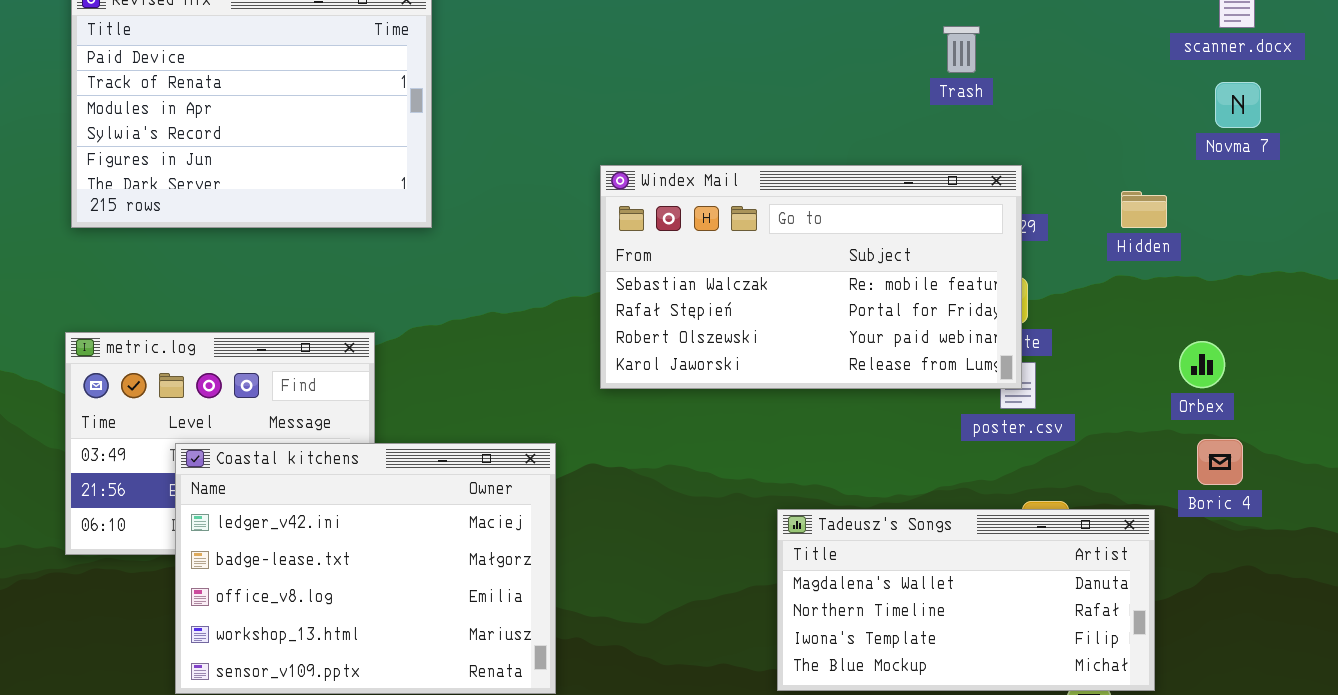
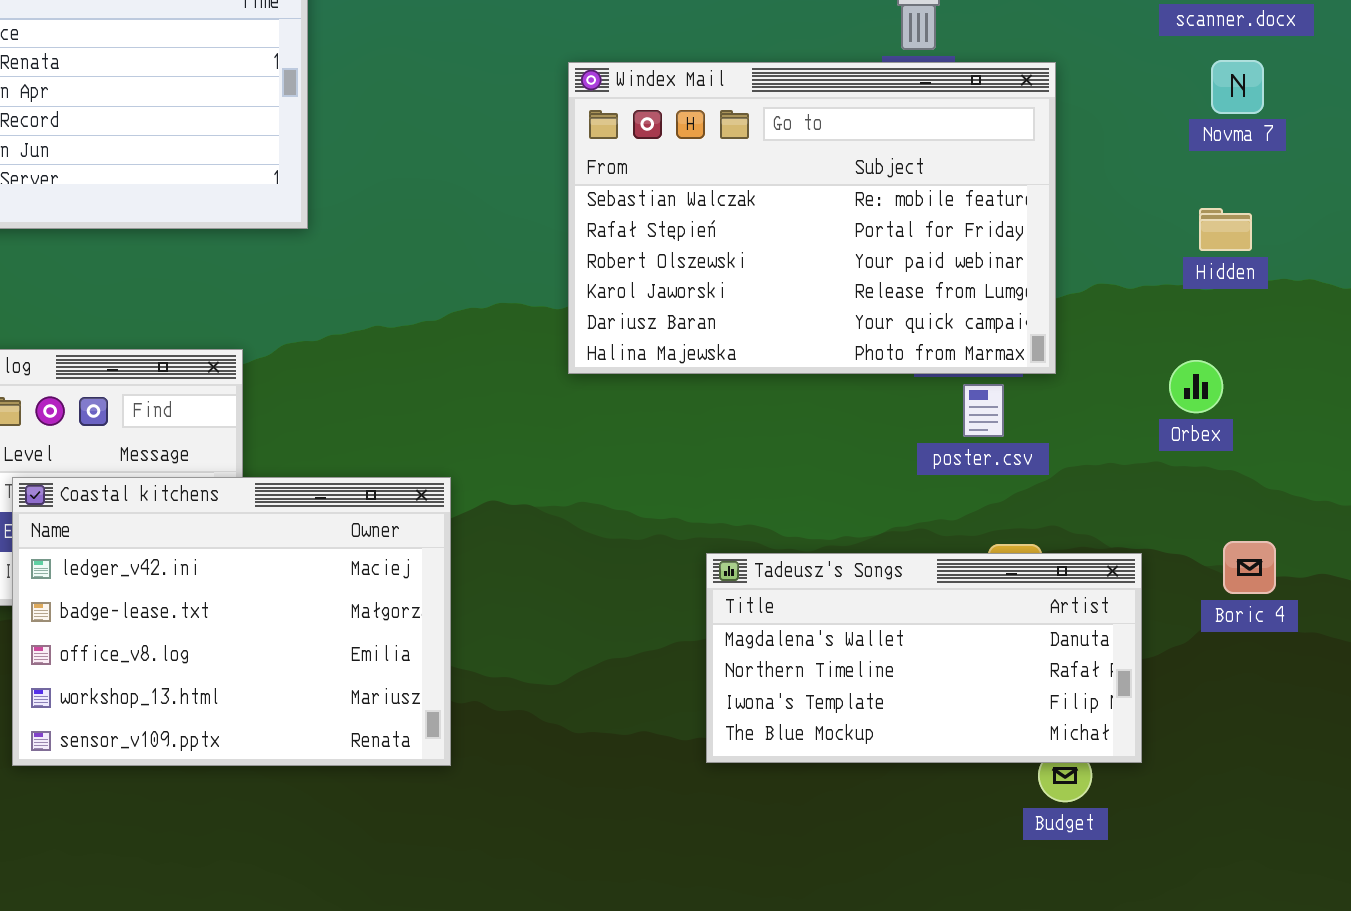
Windex Mail: [600,165,1022,389] -> [568,62,1056,374], moved, resized
Hidden: [1121,191,1167,228] -> [1199,208,1252,251], moved
Boric 4: [1197,439,1243,485] -> [1223,541,1276,594], moved

